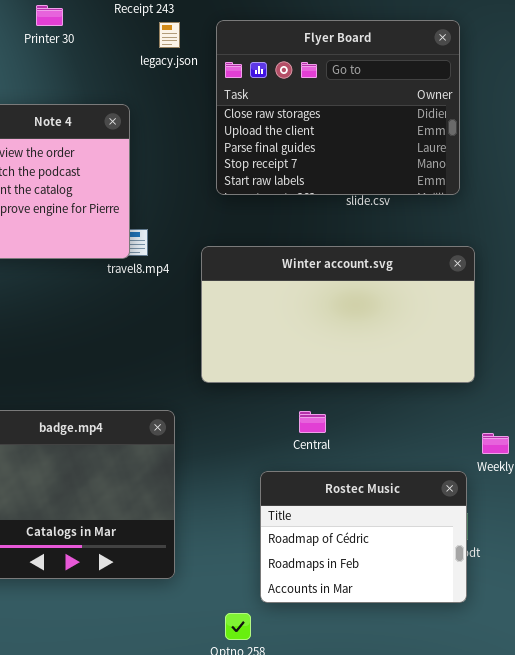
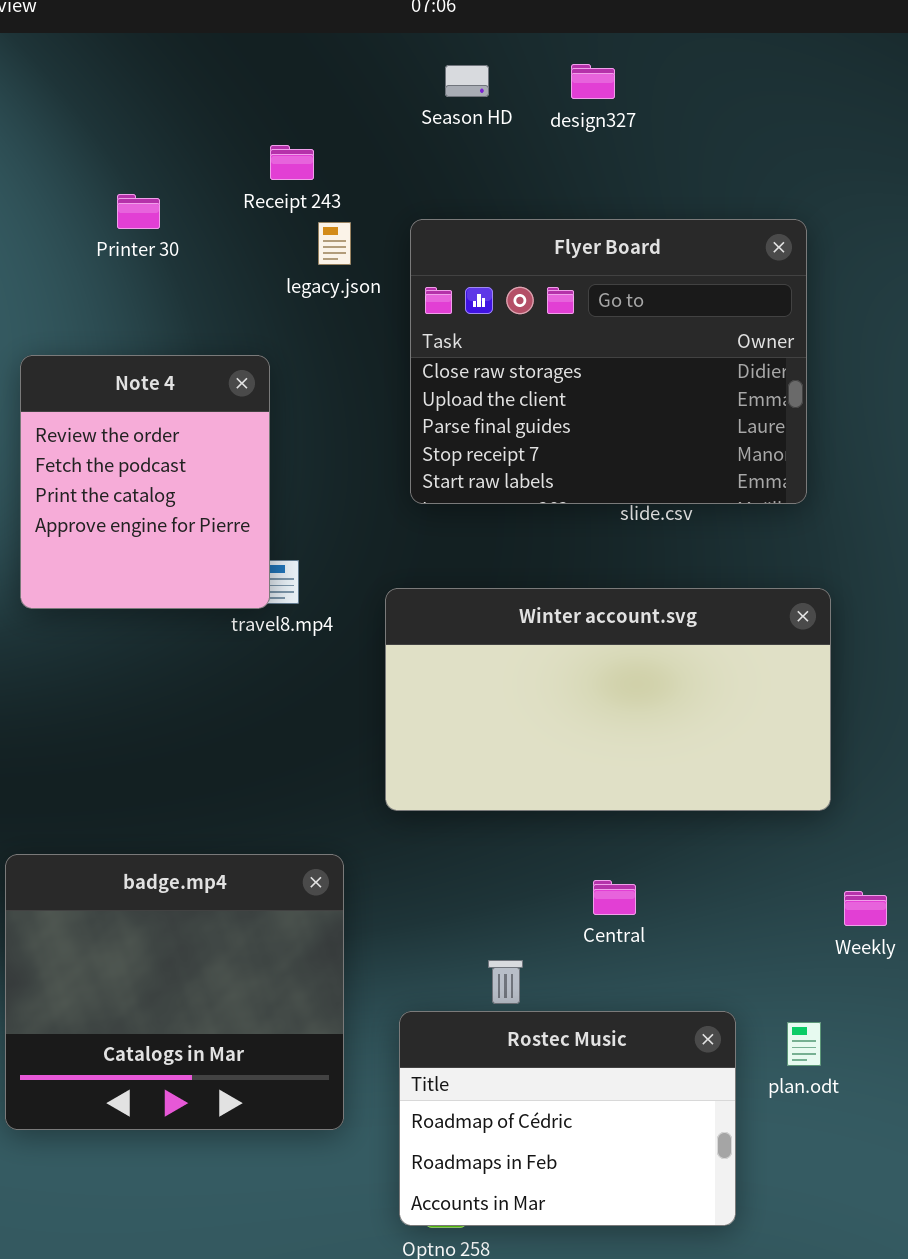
Central: [299,411,326,433] -> [593,880,636,915], moved
Rostec Music: [260,471,467,603] -> [399,1011,736,1226], moved

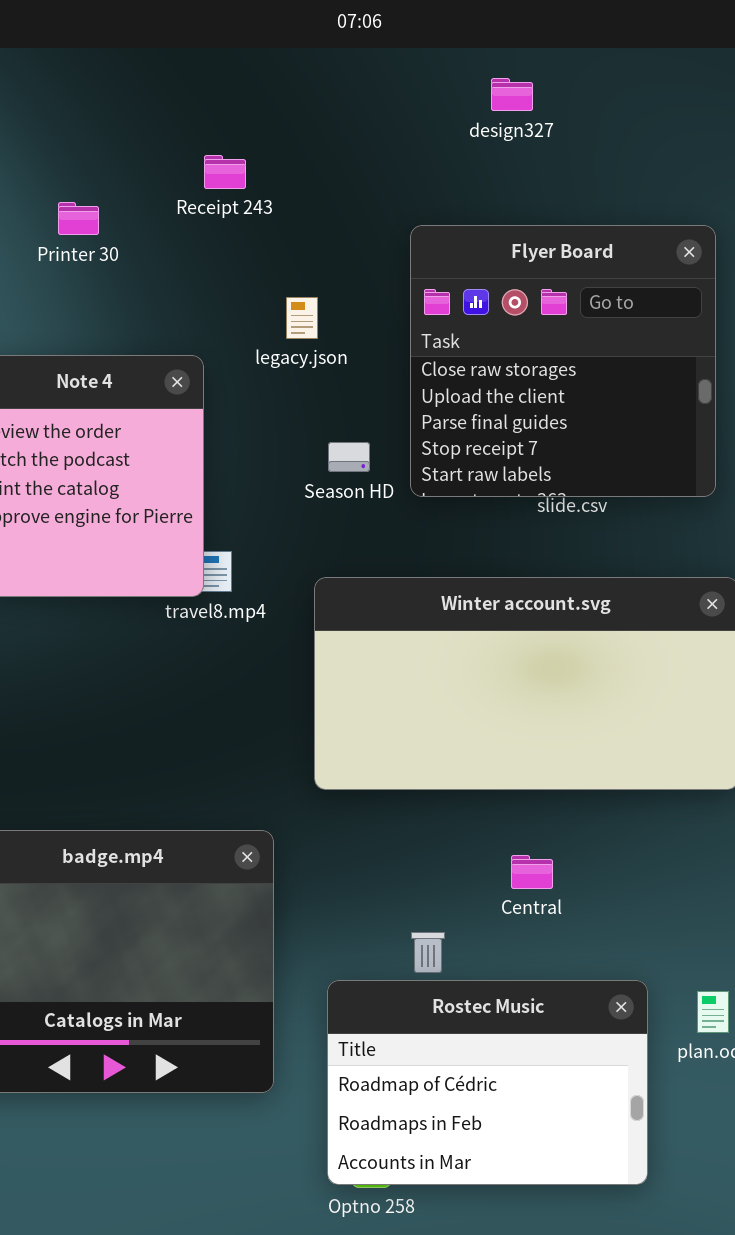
Season HD: [445,65,489,97] -> [328,442,370,472], moved
Flyer Board: [410,219,807,504] -> [410,225,716,497], resized
legacy.json: [318,222,351,265] -> [286,297,318,339], moved

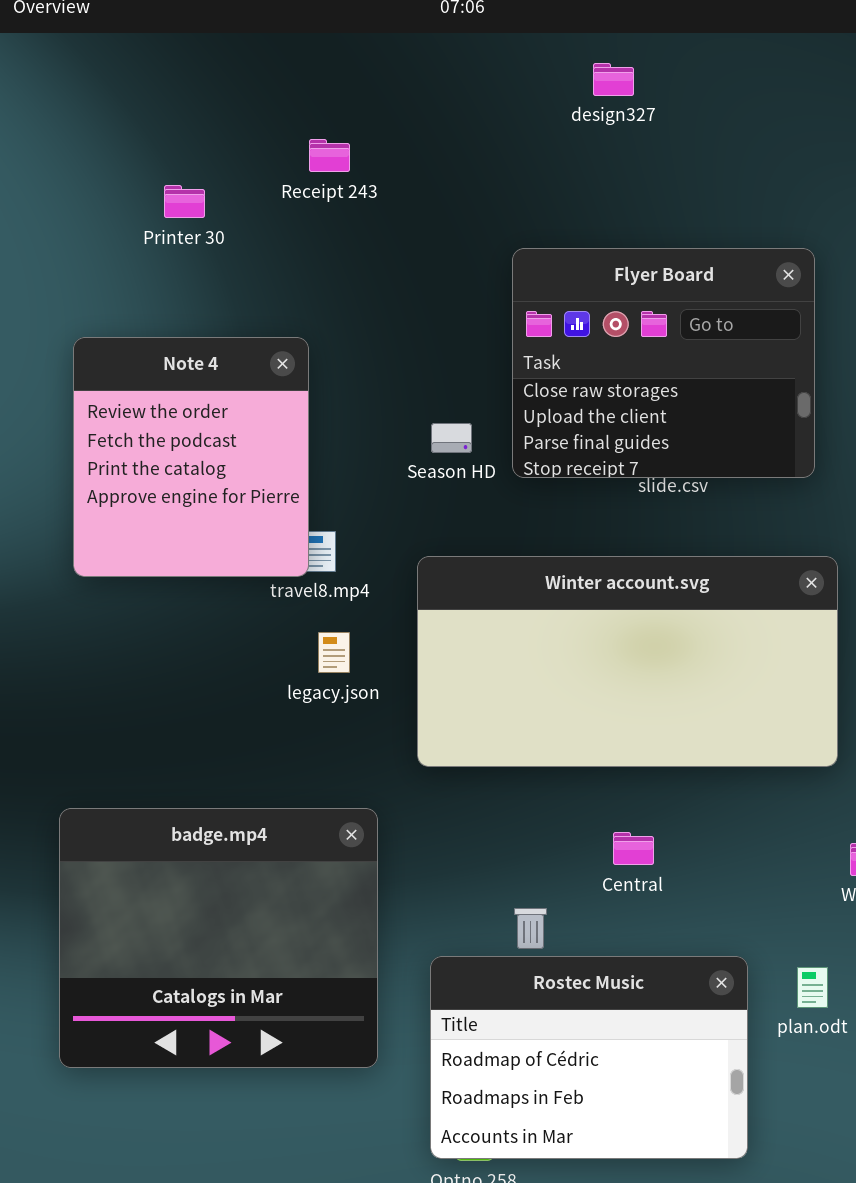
Flyer Board: [410,225,716,497] -> [512,248,815,478], resized
legacy.json: [286,297,318,339] -> [318,632,350,673], moved

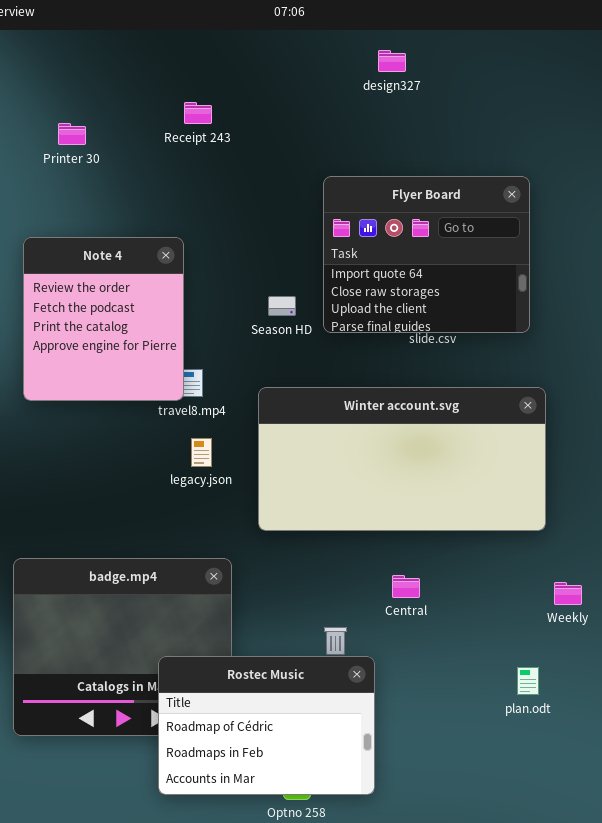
Printer 30: [164,185,205,218] -> [58,123,86,145], moved
Flyer Board: [512,248,815,478] -> [323,176,530,333], scrolled up 1 row
Rostec Music: [430,956,748,1159] -> [158,656,375,795], moved

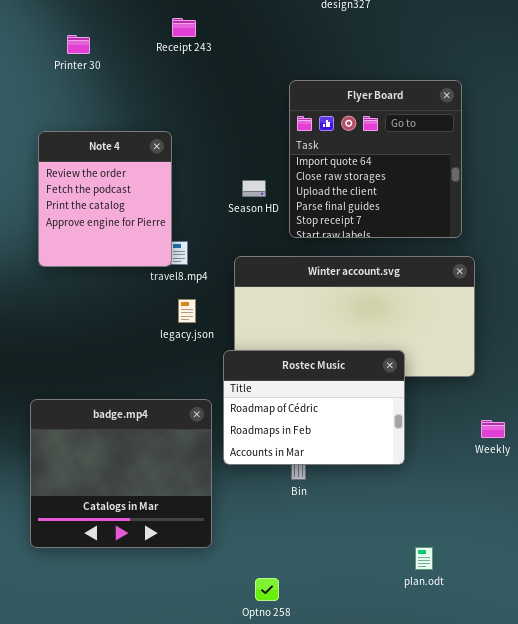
Flyer Board: [323,176,530,333] -> [289,80,462,238], resized
Rostec Music: [158,656,375,795] -> [223,350,405,465], moved
plan.odt: [517,667,539,695] -> [415,547,433,570], moved

